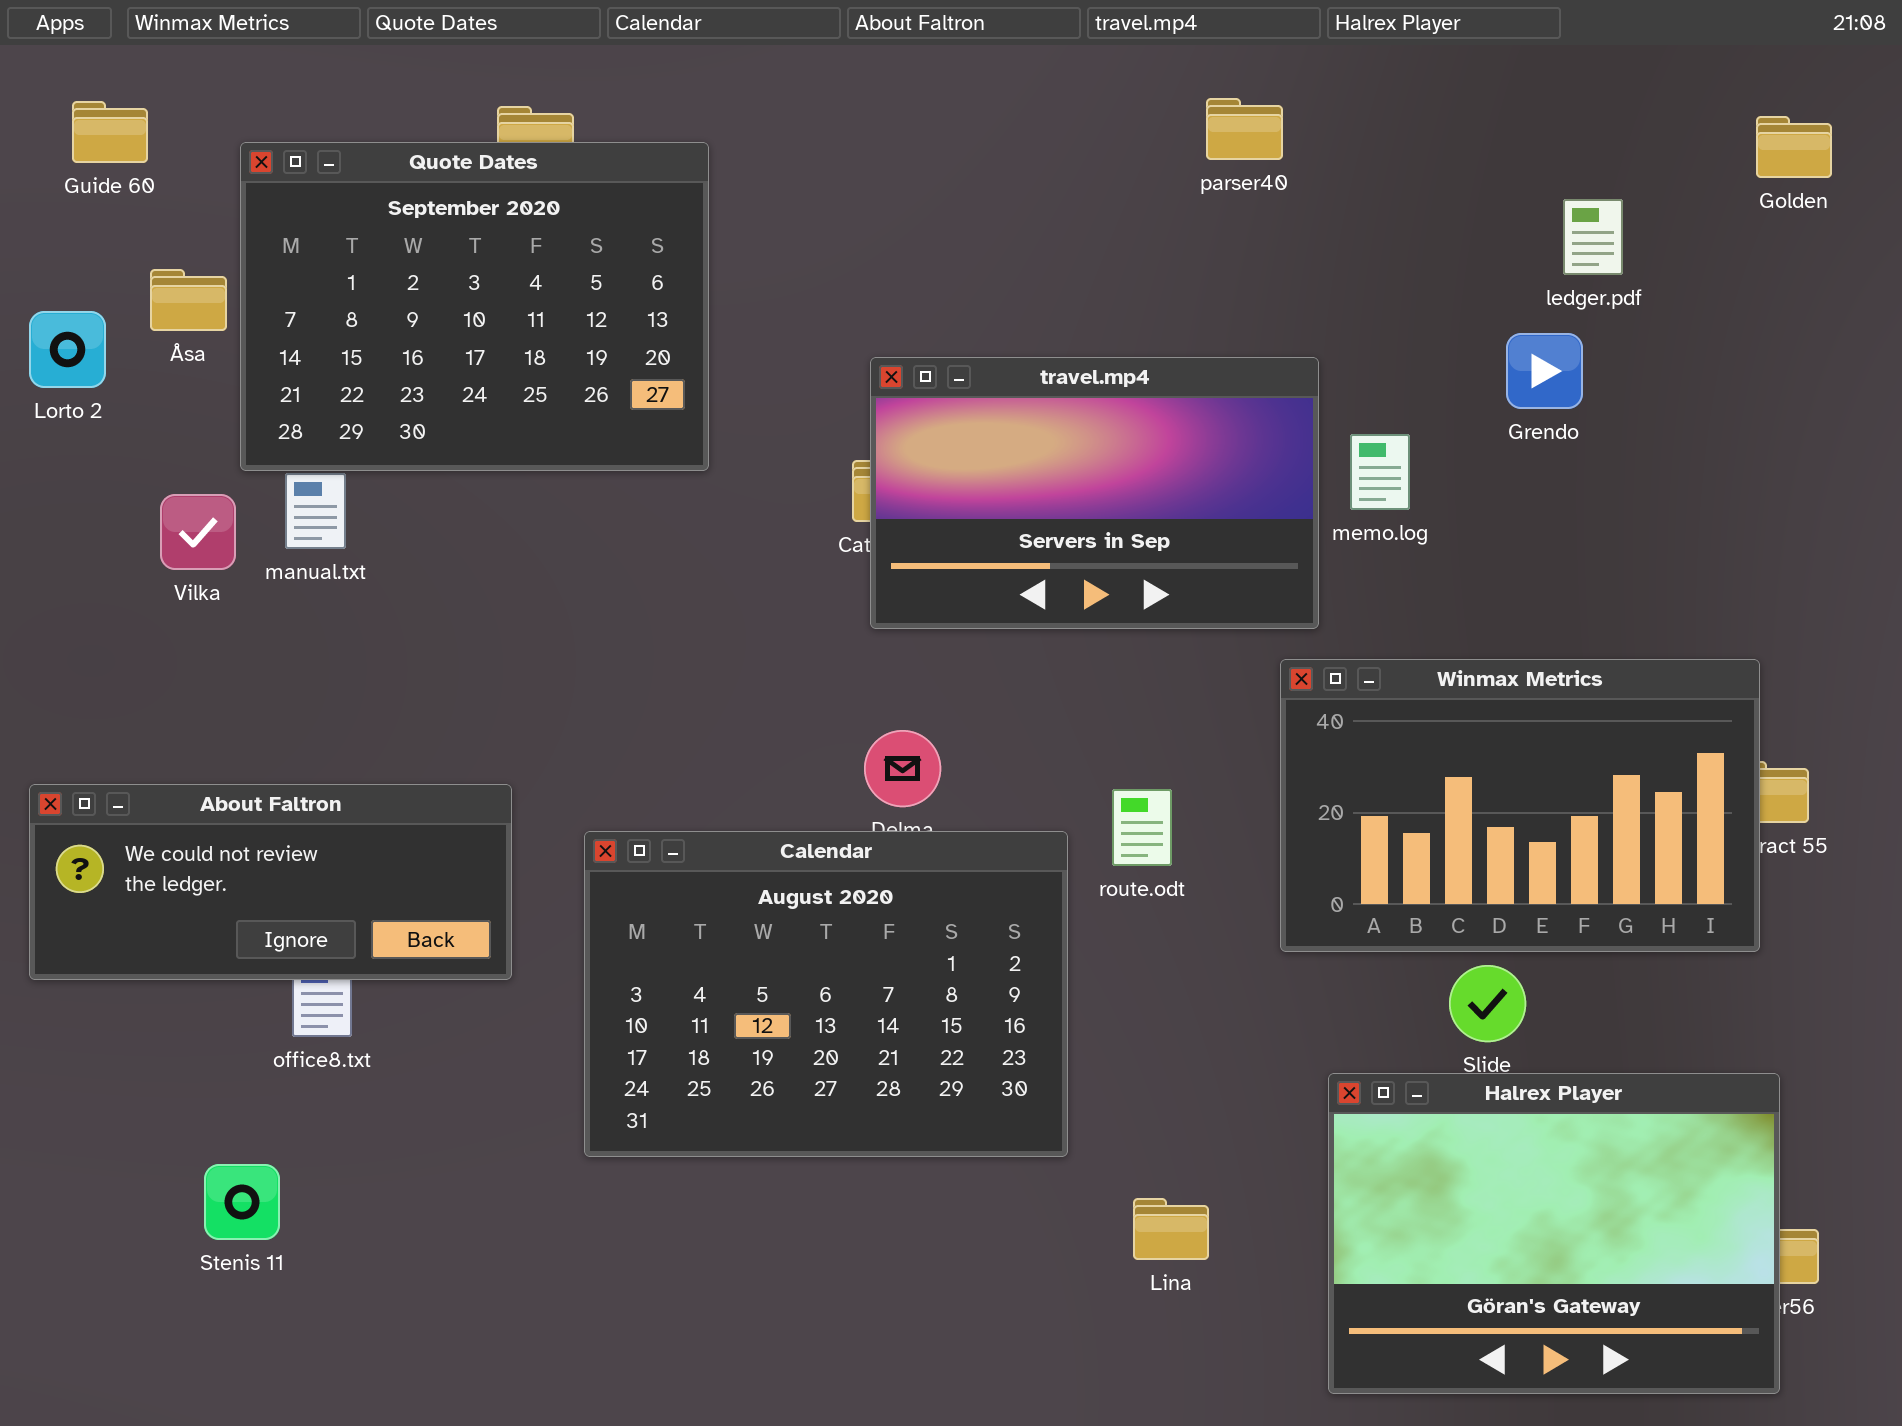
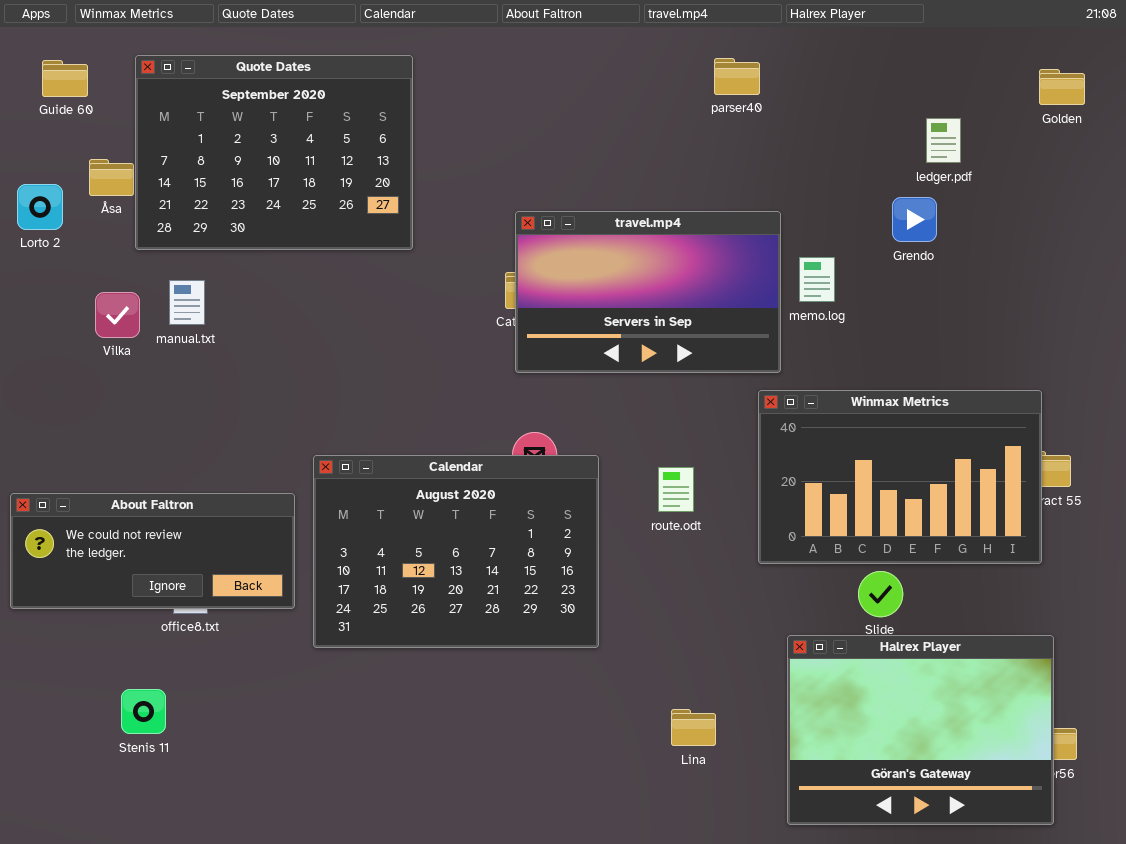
Quote Dates: [240,142,709,471] -> [135,55,413,250], moved
About Faltron: [29,784,512,980] -> [10,493,295,609], moved
Calendar: [584,831,1068,1157] -> [313,455,599,648], moved

